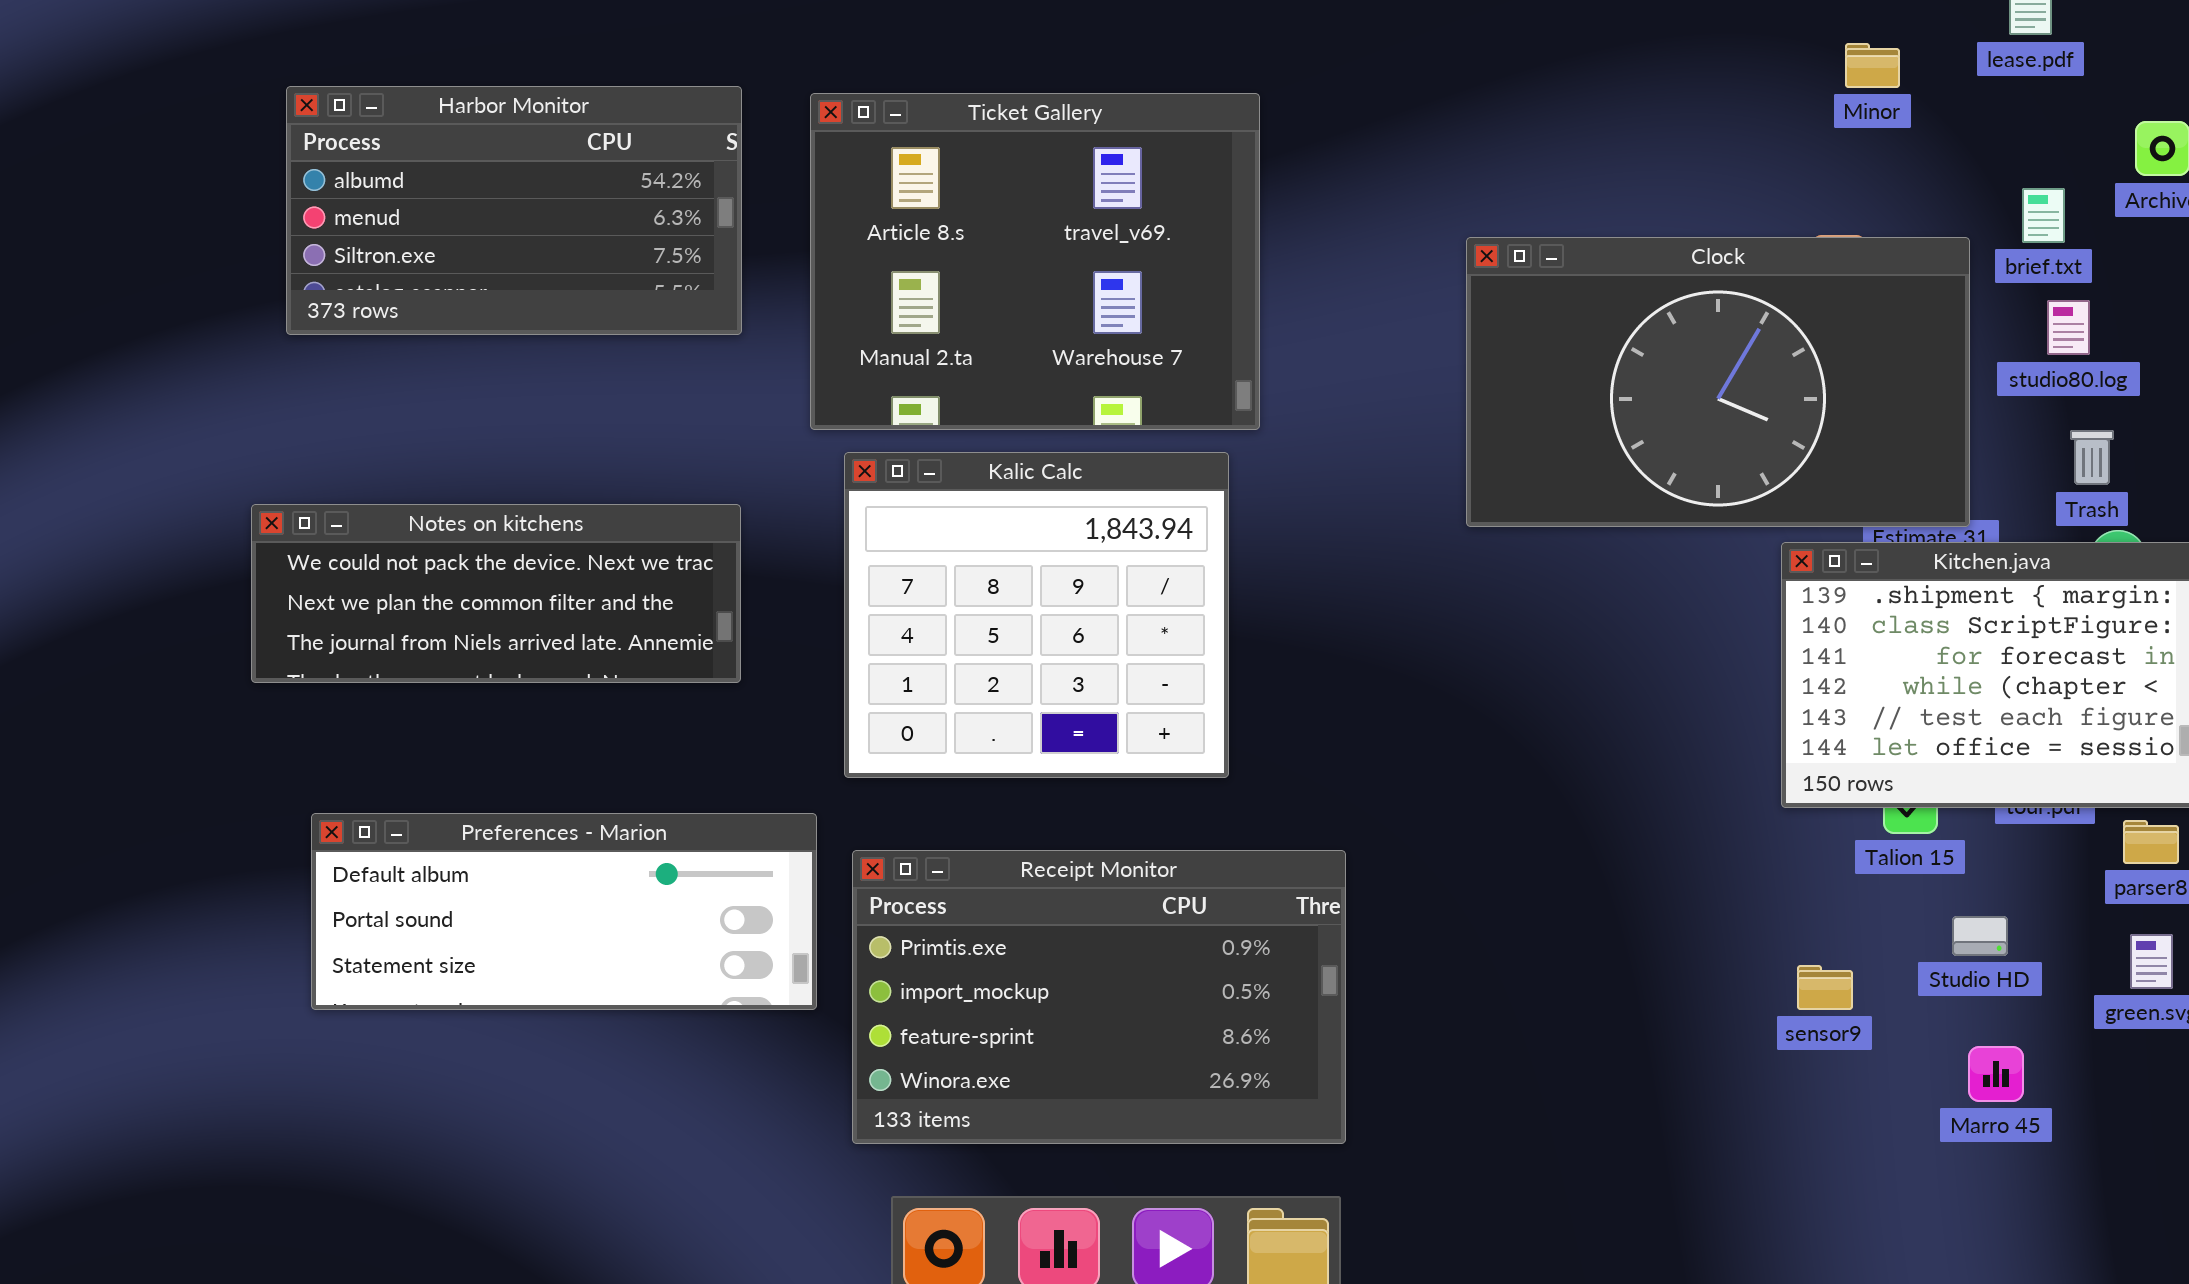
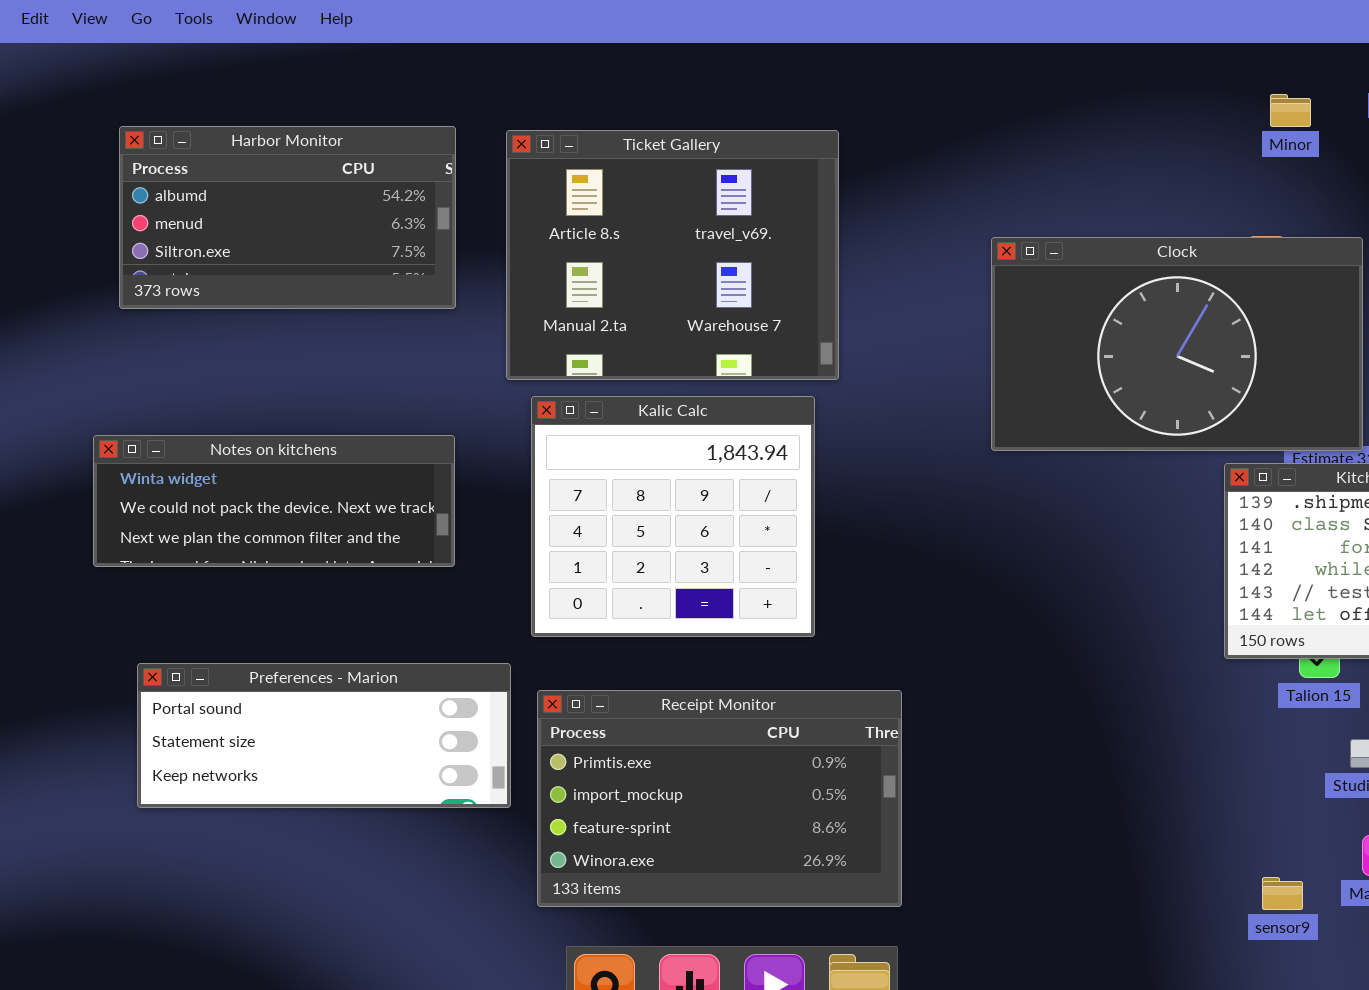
Notes on kitchens: [251,504,741,683] -> [93,435,455,567], scrolled up 1 row
Preferences - Marion: [311,813,817,1010] -> [137,663,511,808], scrolled down 1 row
sensor9: [1797,965,1853,1010] -> [1262,877,1303,910], moved

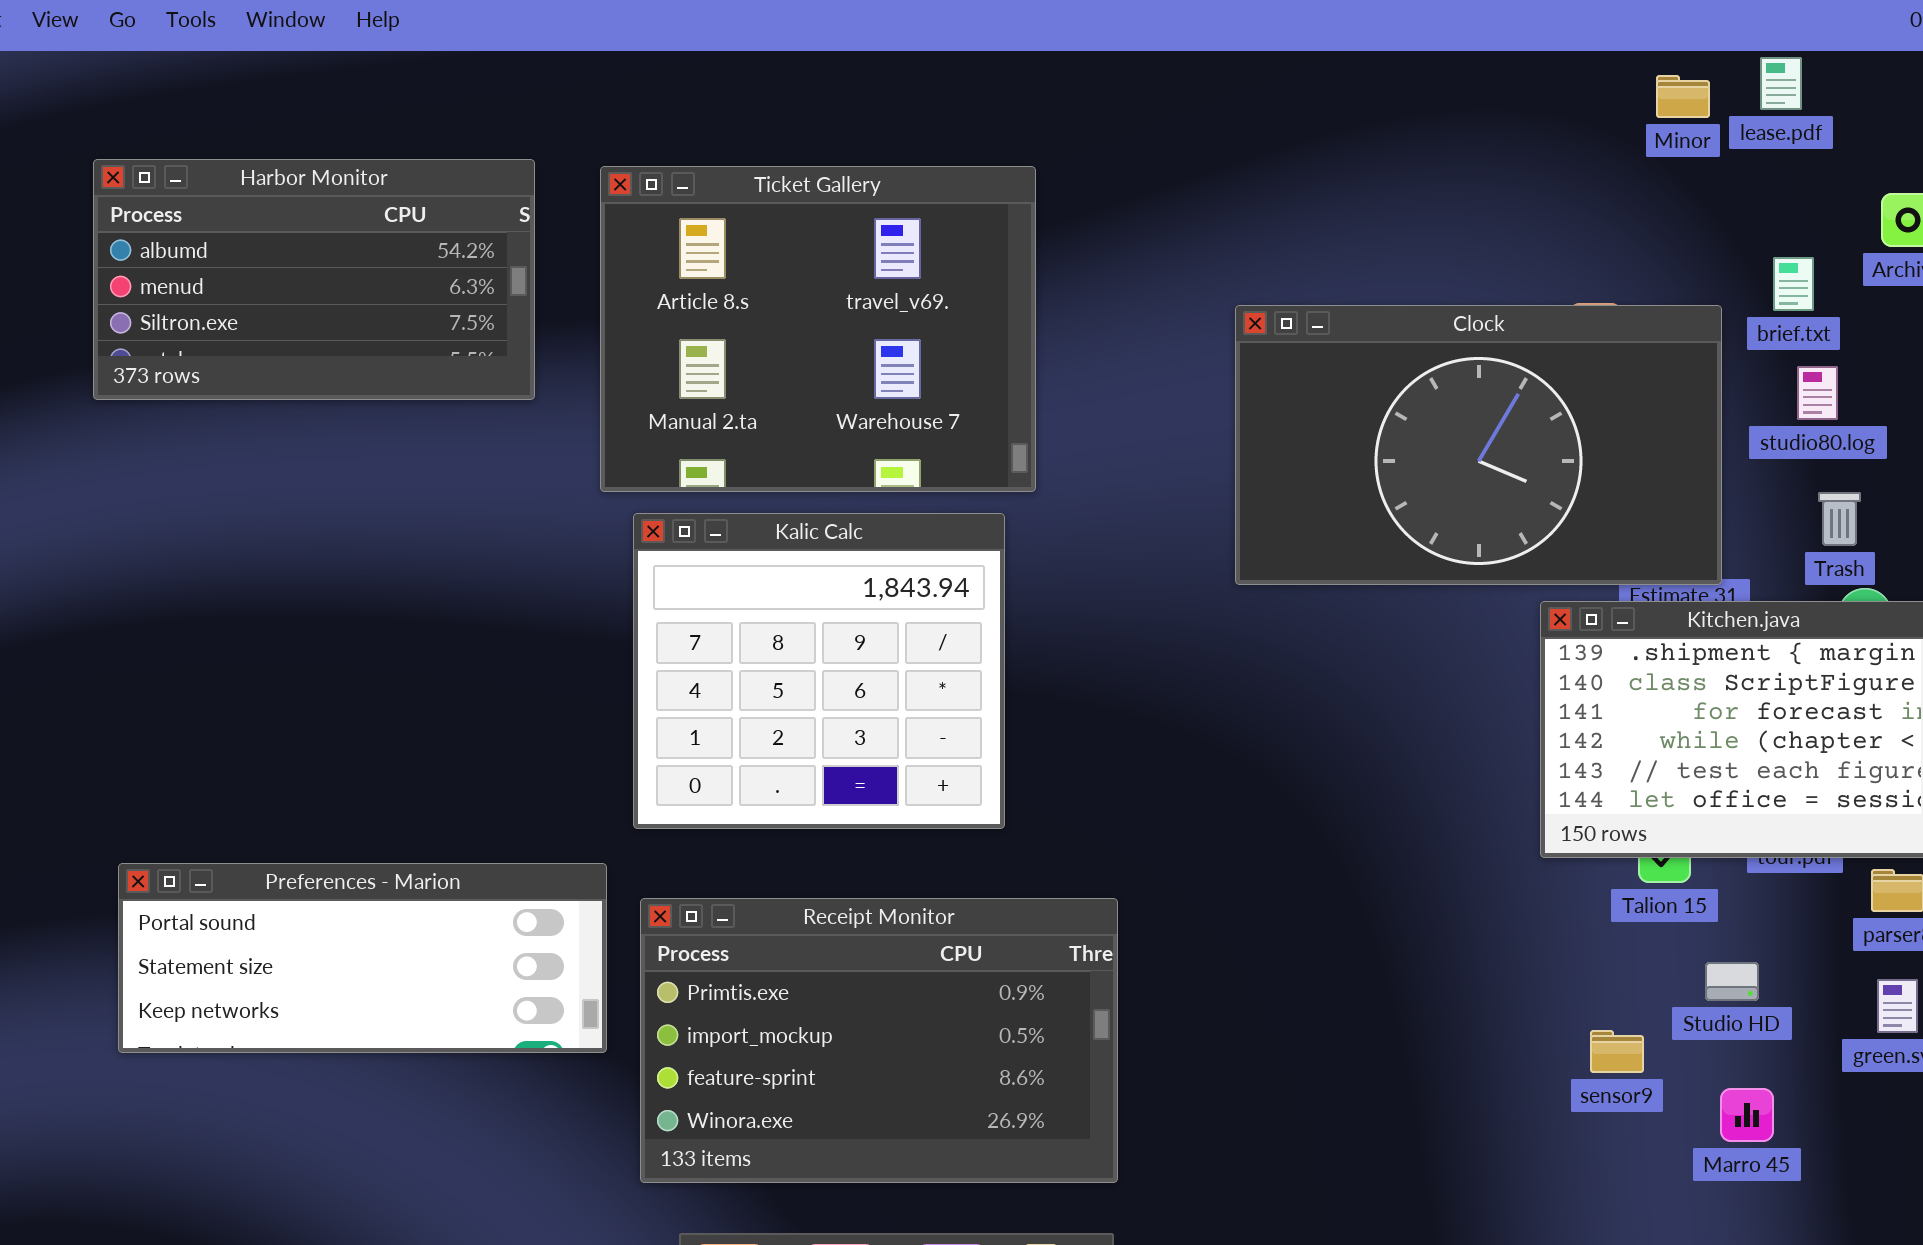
Minor: [1270,94,1311,127] -> [1656,75,1710,118], moved
Notes on kitchens: [93,435,455,567] -> none, closed
sensor9: [1262,877,1303,910] -> [1590,1030,1644,1073], moved

